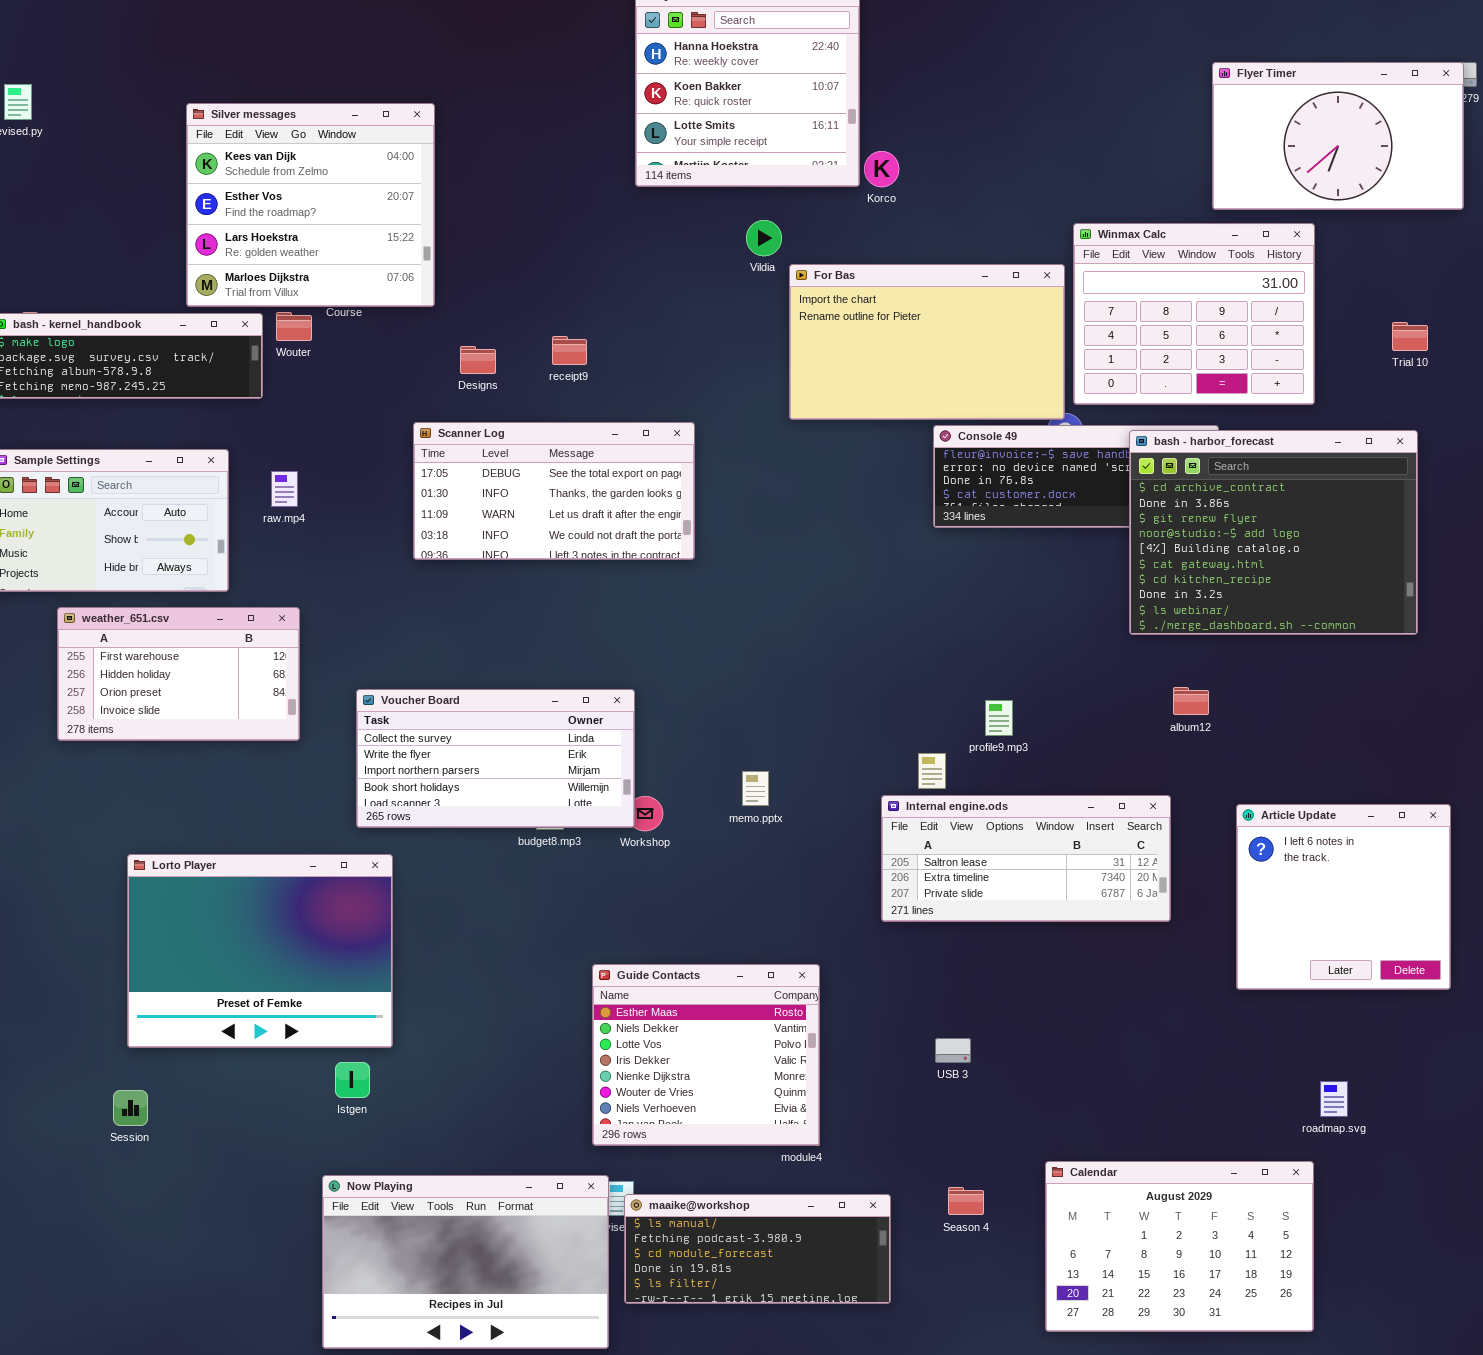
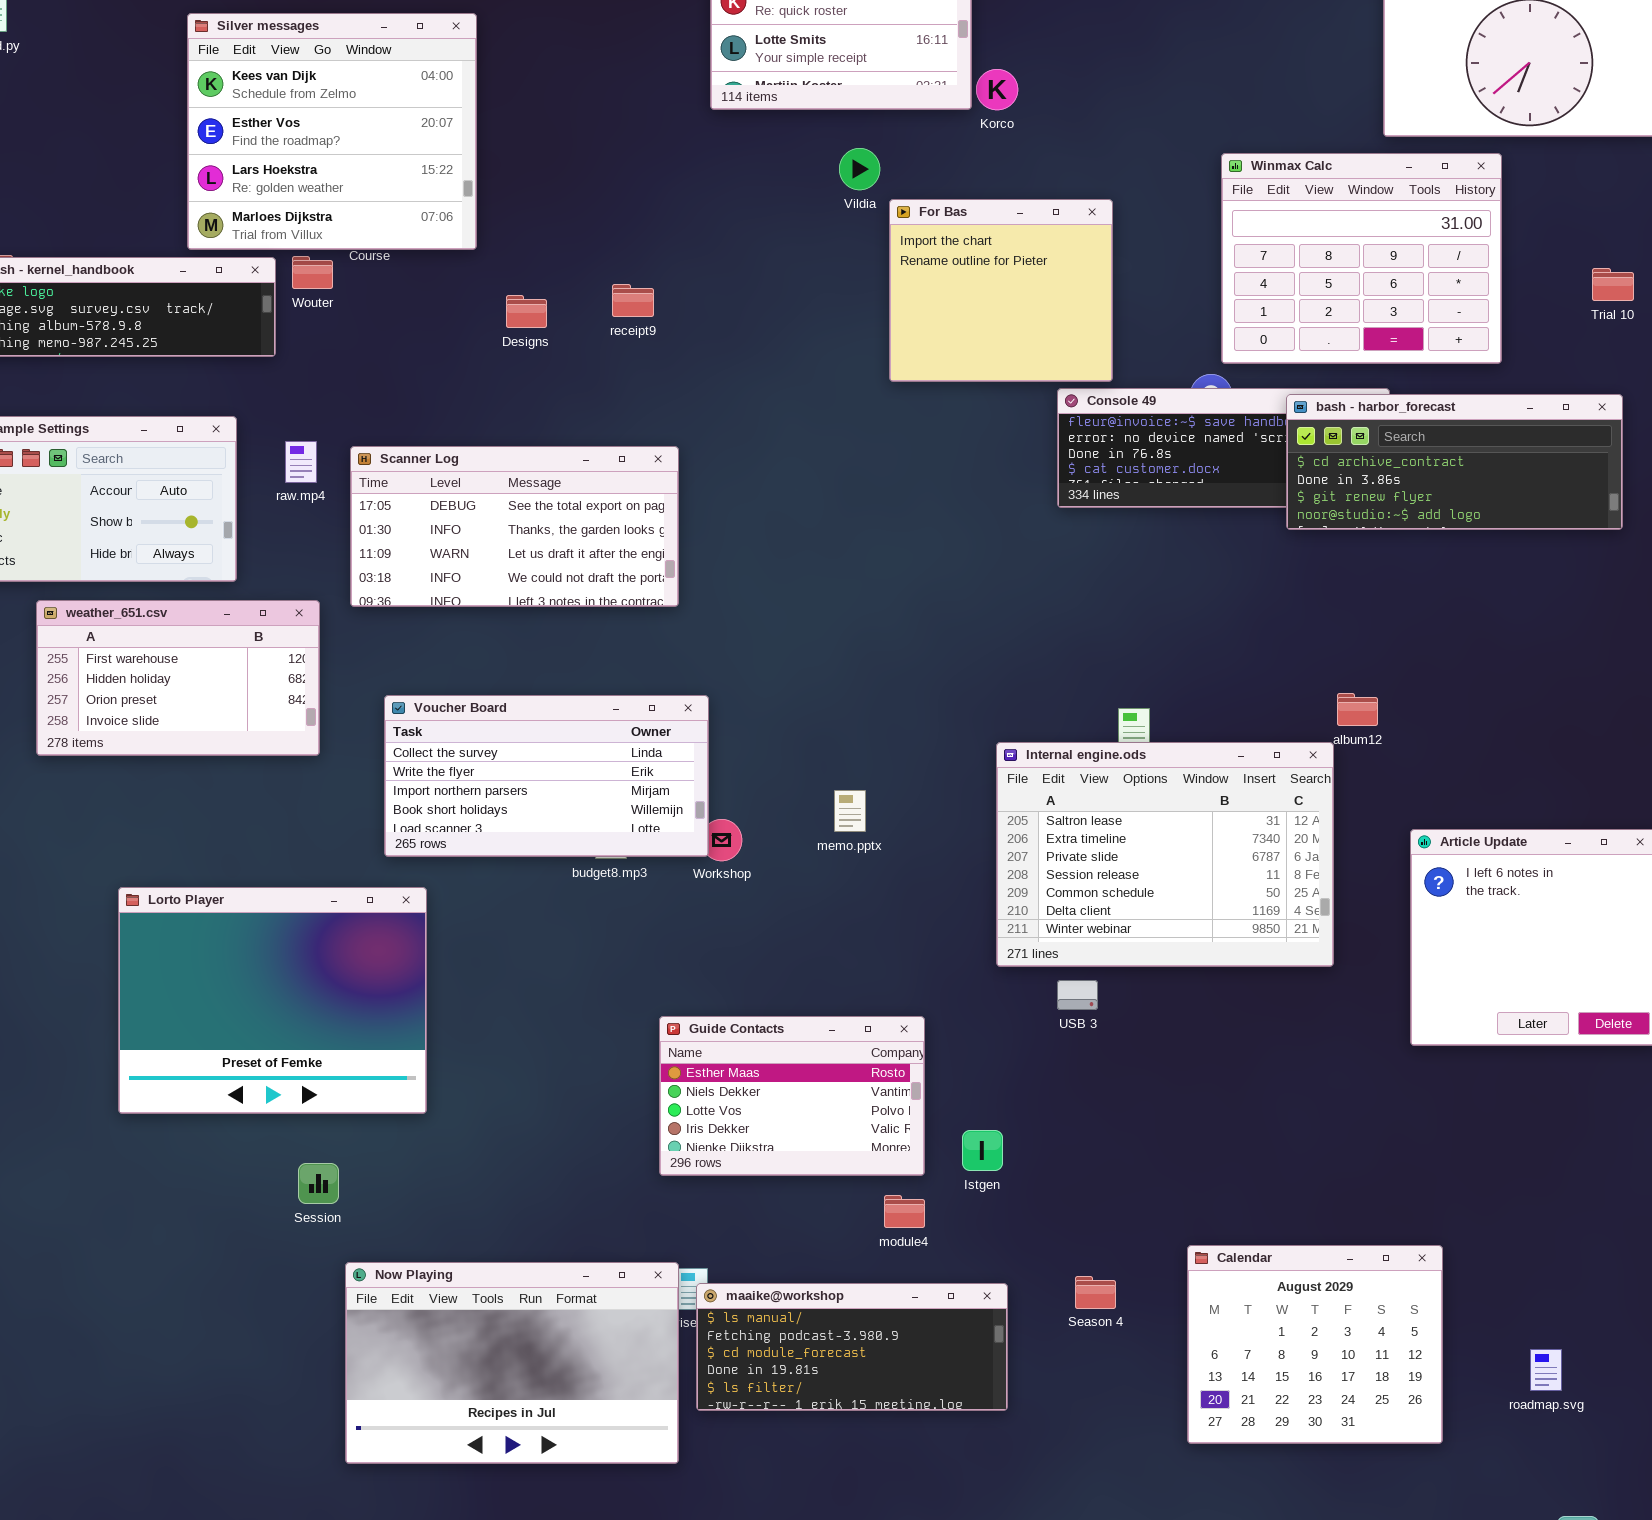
For Bas: [789,264,1065,420] -> [889,199,1113,382], resized
Scanner Log: [413,422,695,560] -> [350,446,679,607], moved
bash - harbor_forecast: [1129,430,1418,635] -> [1286,394,1623,530], resized
Internal engine.ods: [881,795,1171,922] -> [996,742,1334,967], resized
Guide Contacts: [592,964,820,1146] -> [659,1016,925,1176], resized
USB 3: [935,1038,971,1063] -> [1057,980,1098,1010], moved
Istgen: [335,1062,370,1098] -> [962,1130,1003,1171], moved
roadmap.svg: [1320,1081,1348,1117] -> [1530,1349,1562,1391], moved
Session: [113,1090,148,1126] -> [298,1163,339,1204], moved
Calendar: [1045,1161,1314,1332] -> [1187,1245,1443,1444], resized

